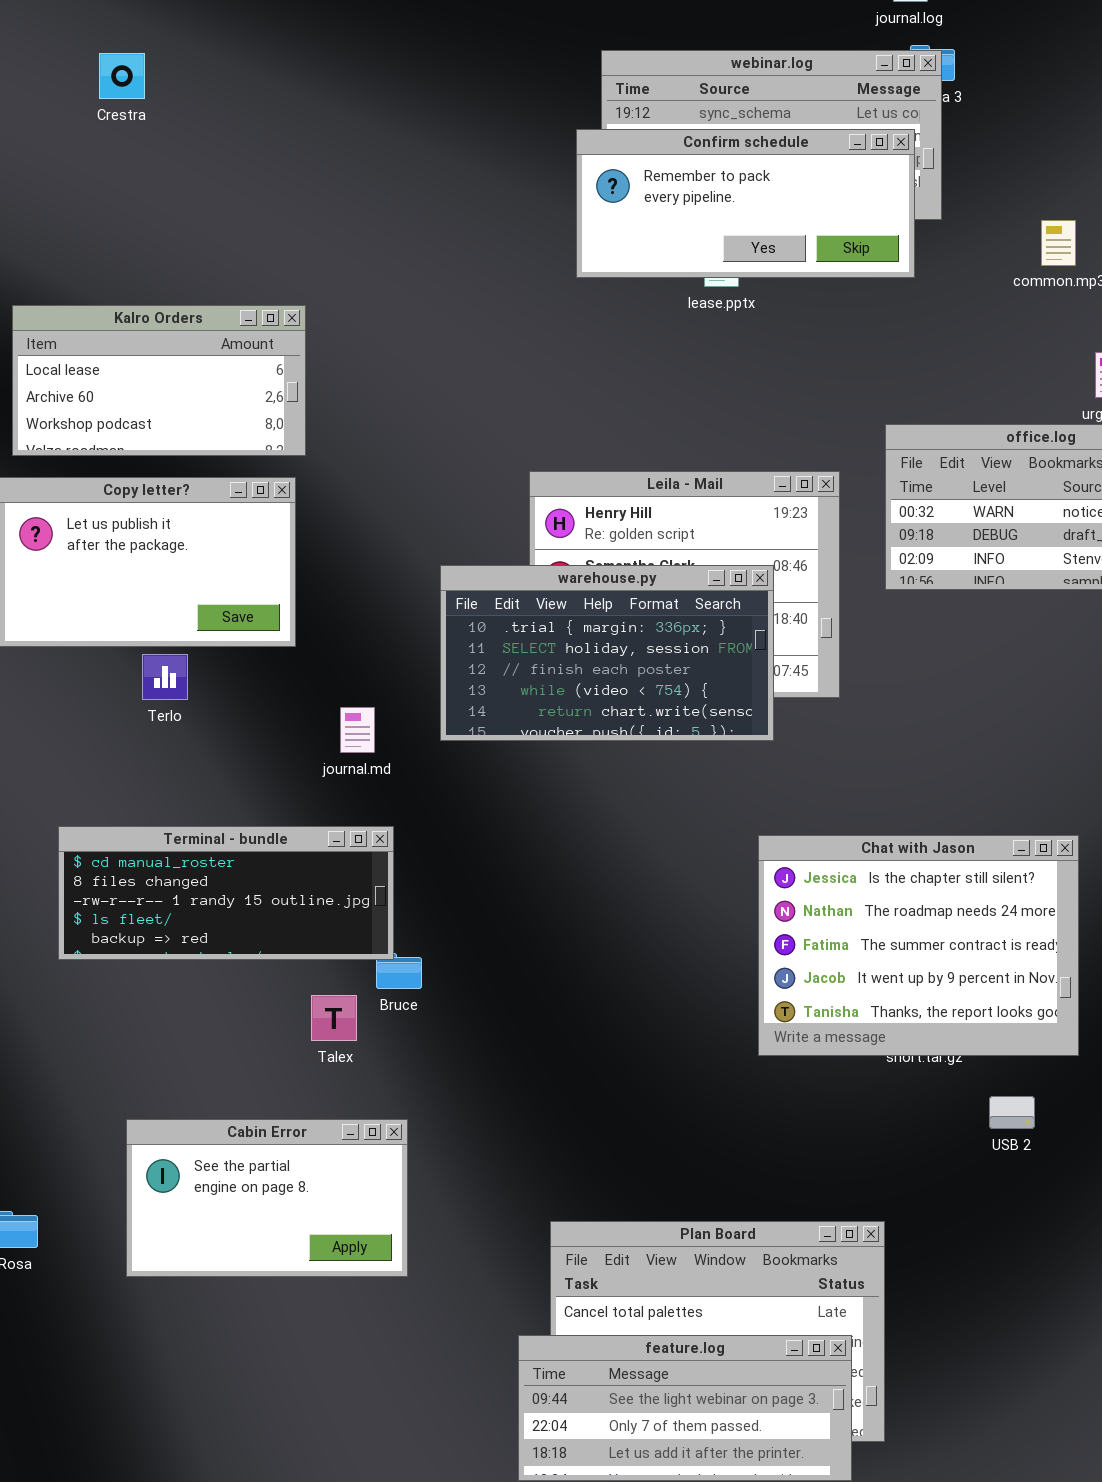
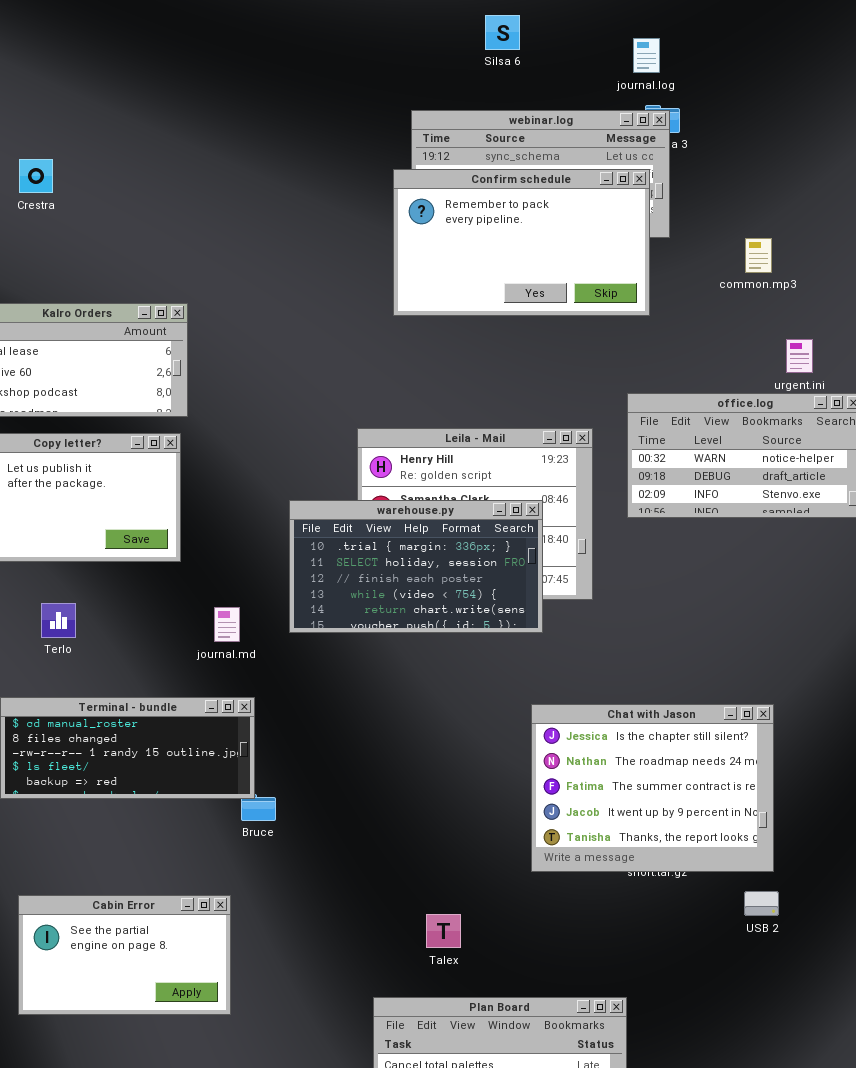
Crestra: [99,53,145,99] -> [19,159,53,193], moved
Confirm schedule: [576,129,915,278] -> [393,169,650,316], resized
Terlo: [142,654,188,700] -> [41,603,76,638], moved
Talex: [311,995,357,1041] -> [426,914,461,948], moved
USB 2: [989,1096,1035,1129] -> [744,891,779,916], moved
Cabin Error: [126,1119,408,1277] -> [18,895,231,1015], moved

